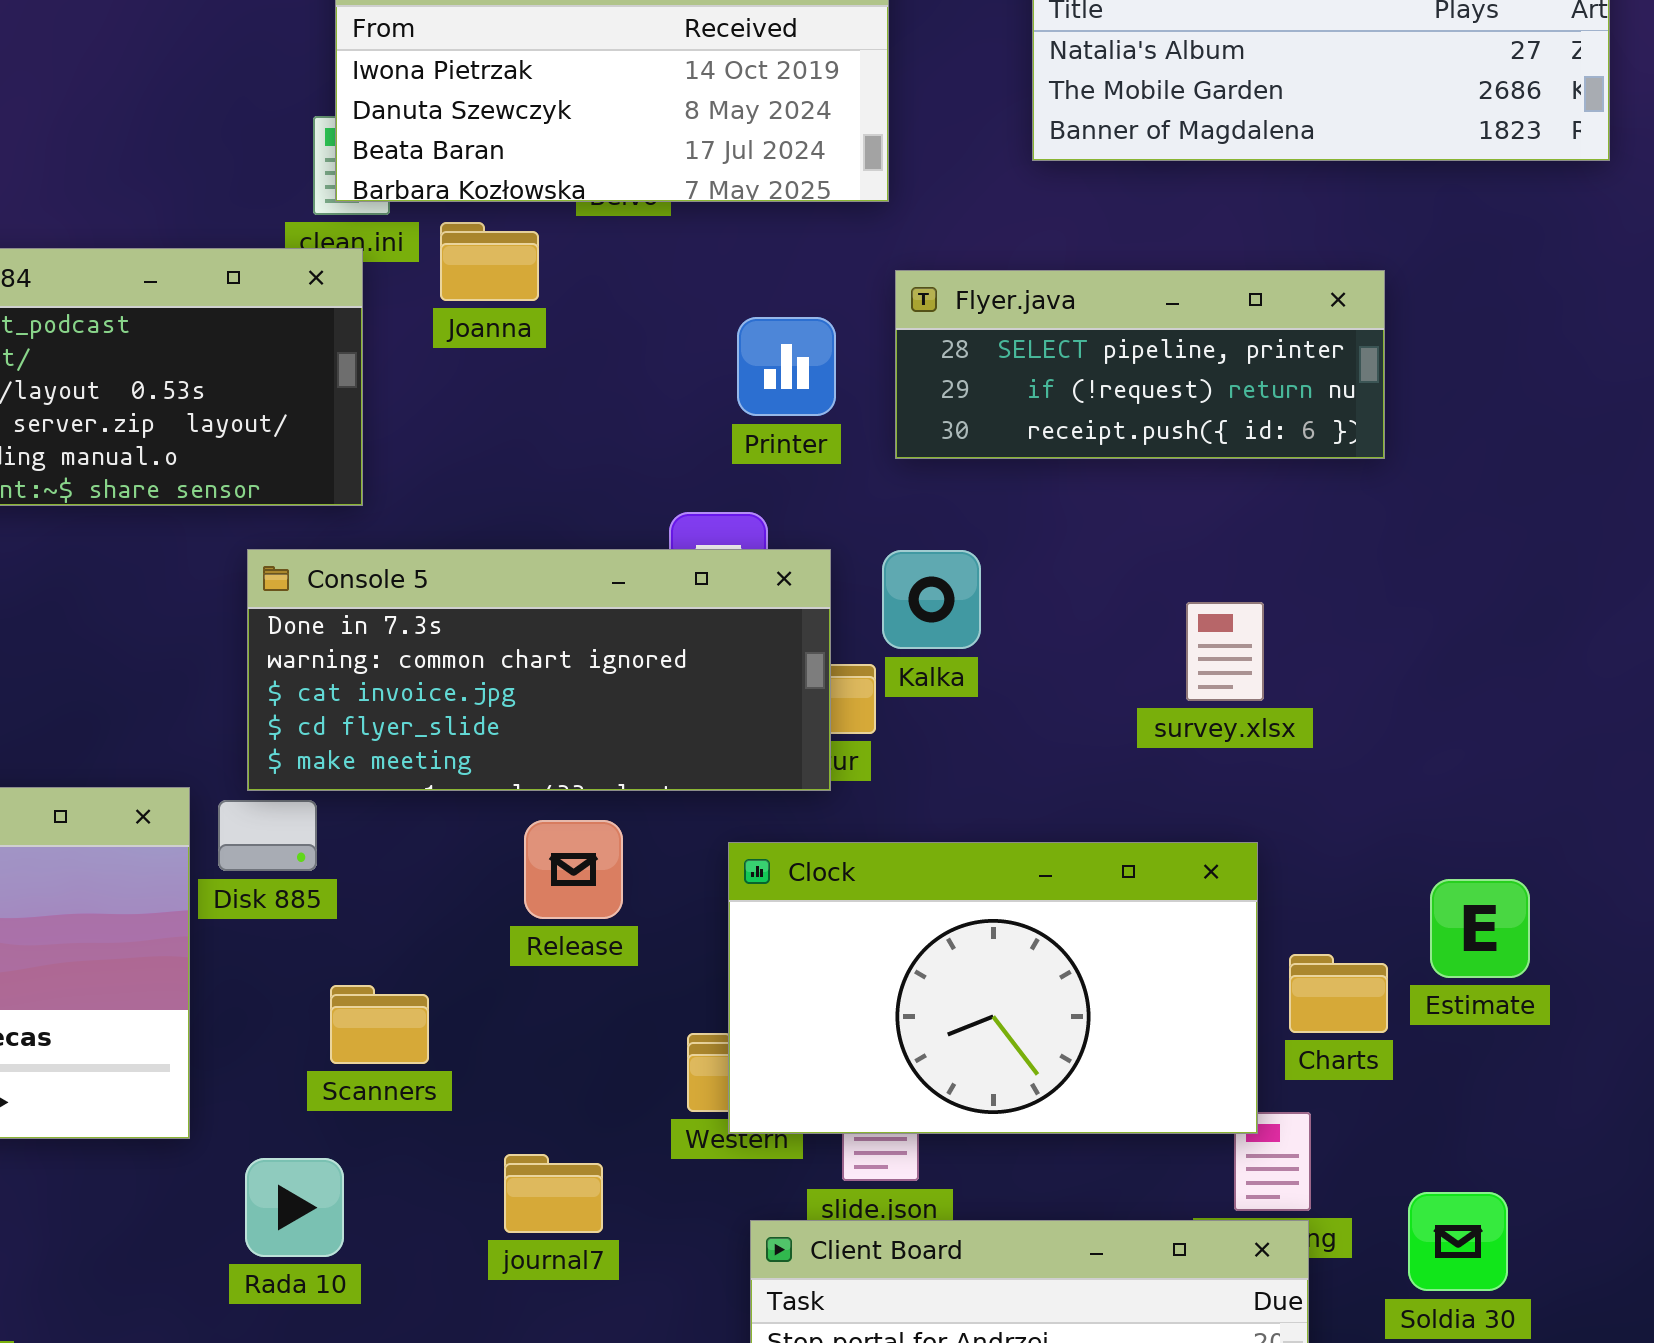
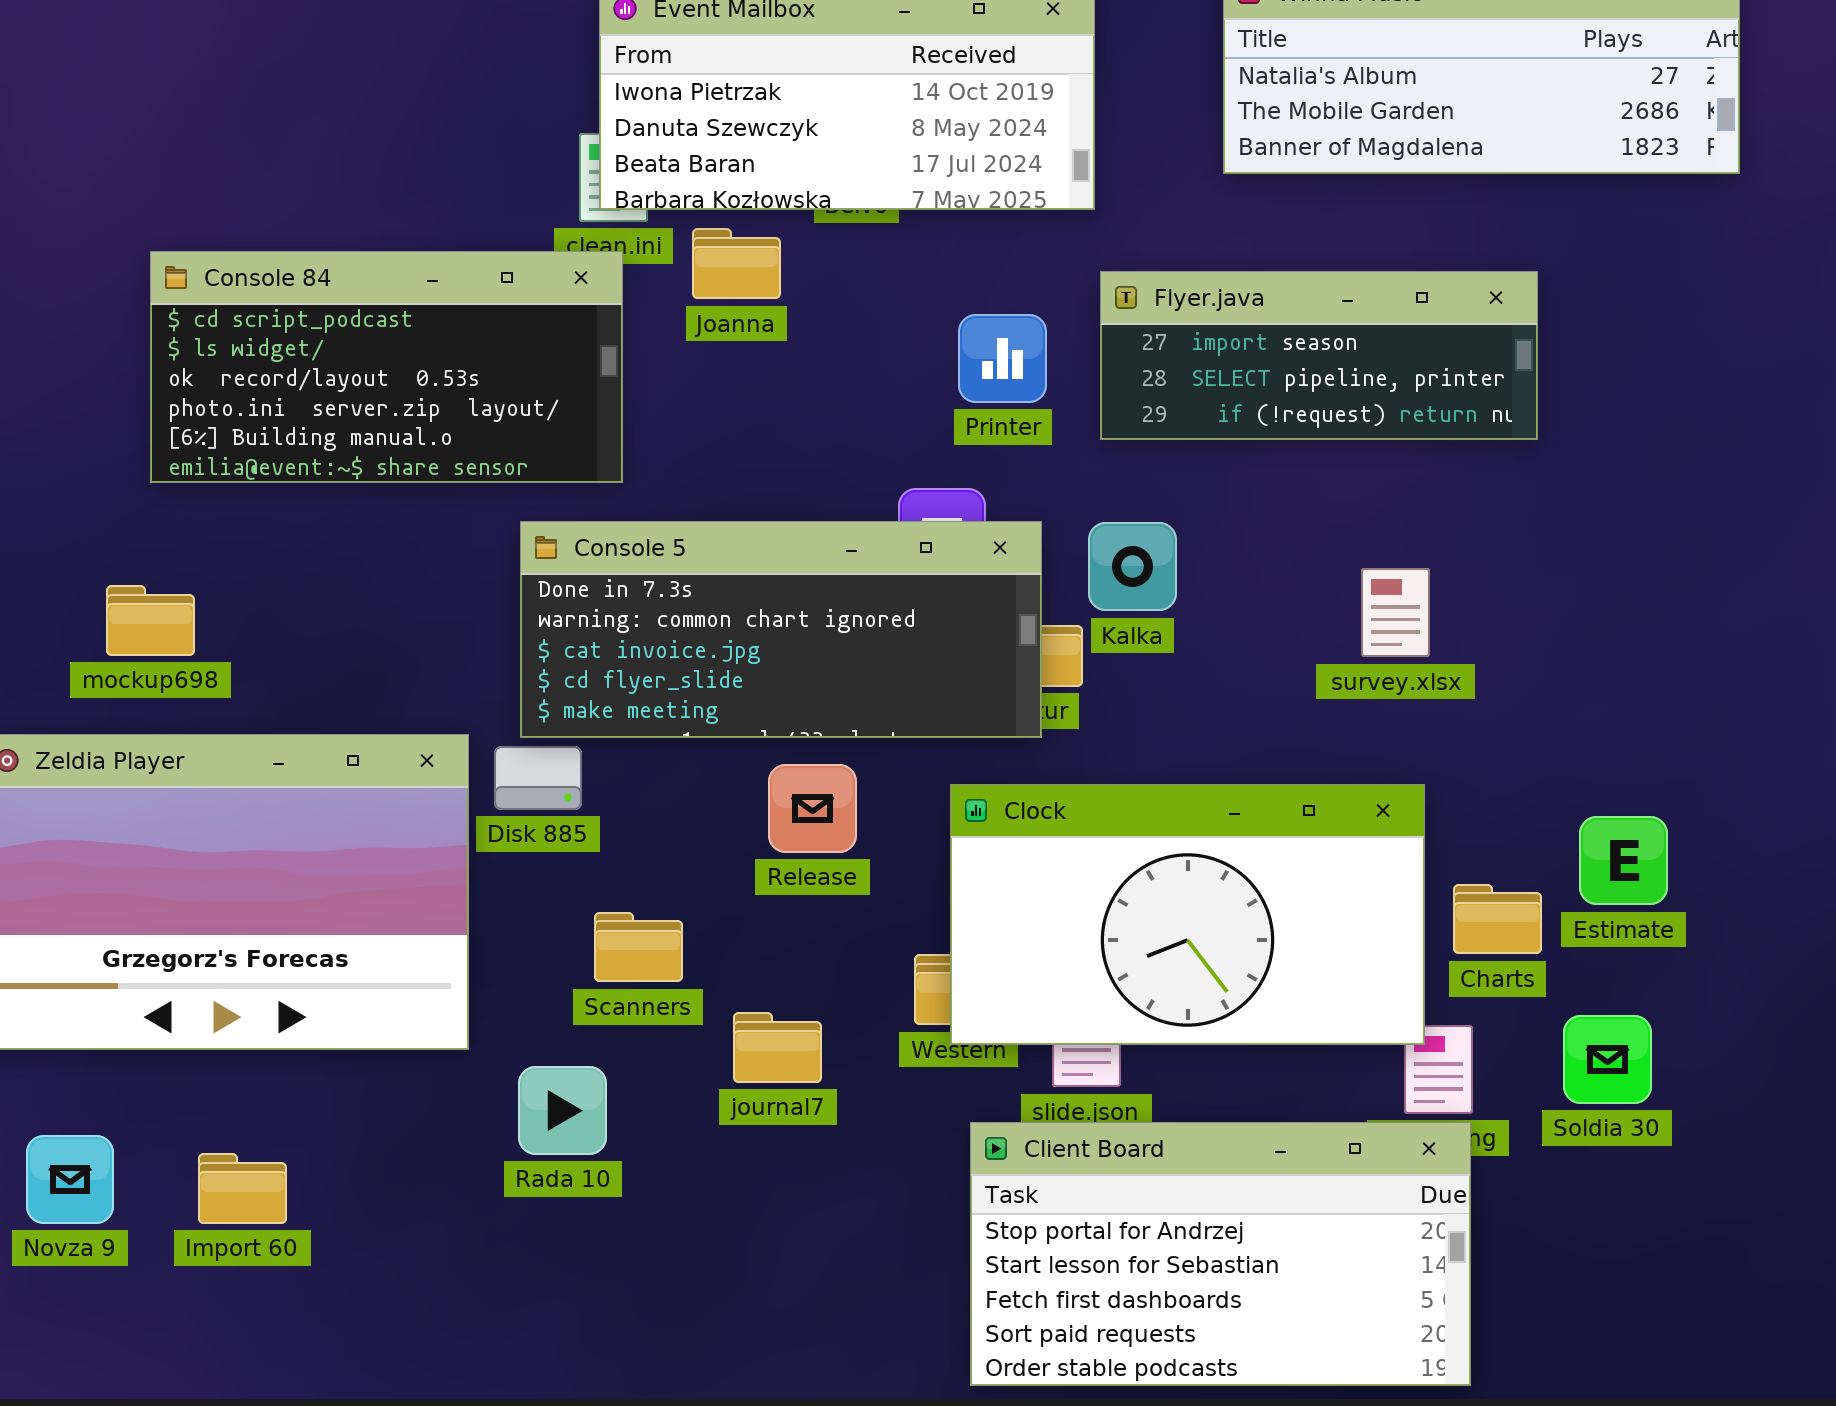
Flyer.java: [895,270,1385,459] -> [1100,271,1538,440], scrolled up 1 row
journal7: [504,1154,603,1233] -> [733,1012,822,1083], moved
Soldia 30: [1408,1192,1508,1291] -> [1563,1015,1652,1104], moved

